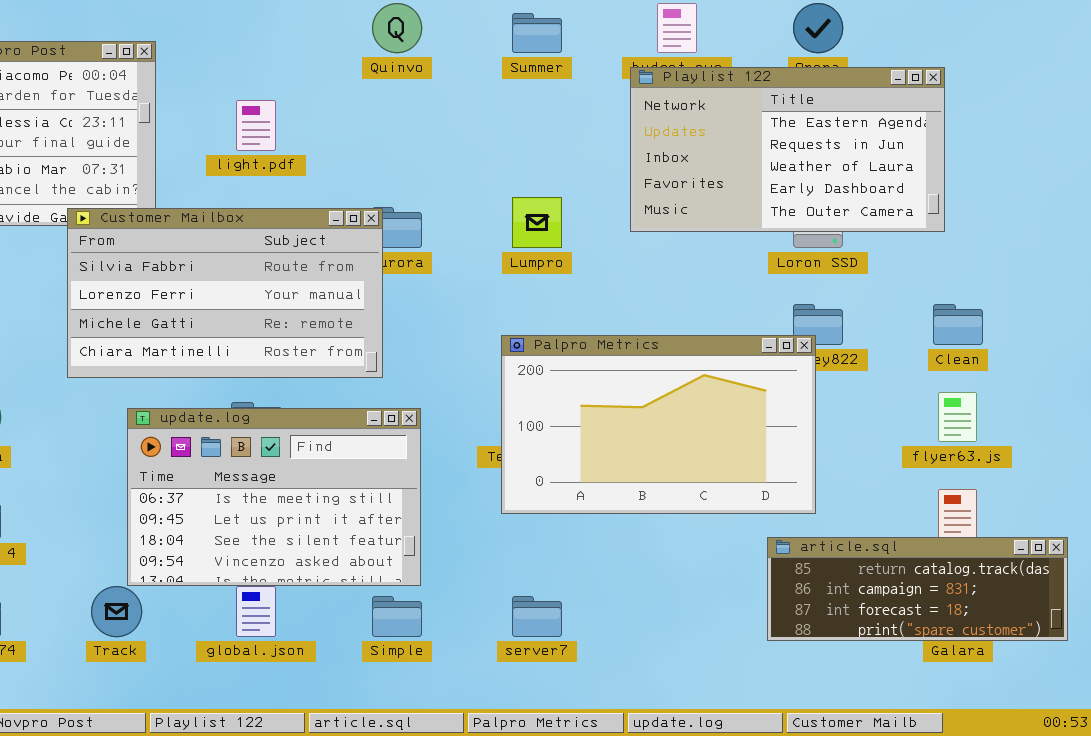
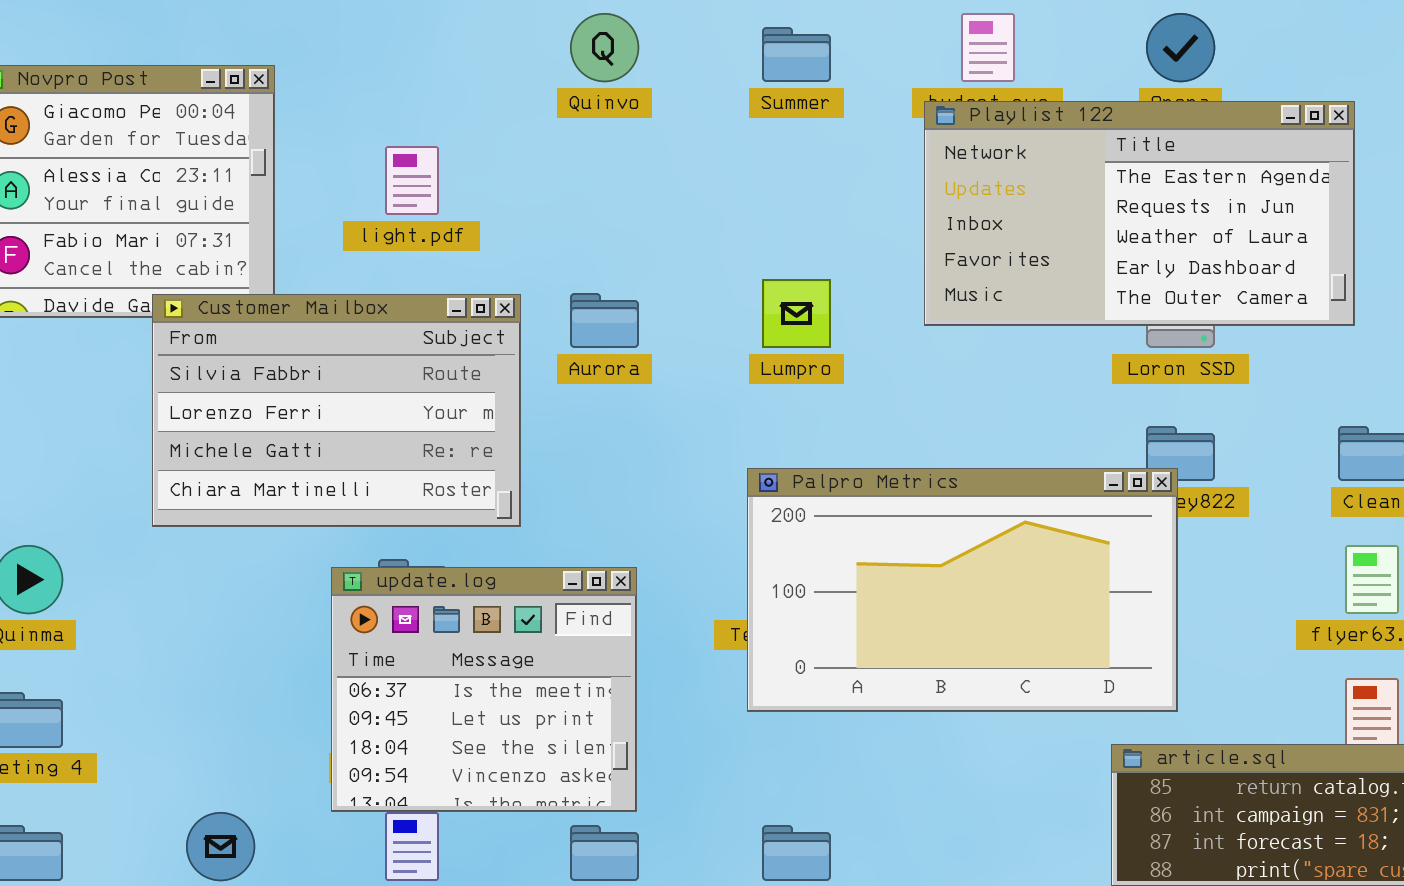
Customer Mailbox: [67,208,383,378] -> [152,294,521,527], resized
update.log: [127,408,421,586] -> [331,567,637,812], resized

